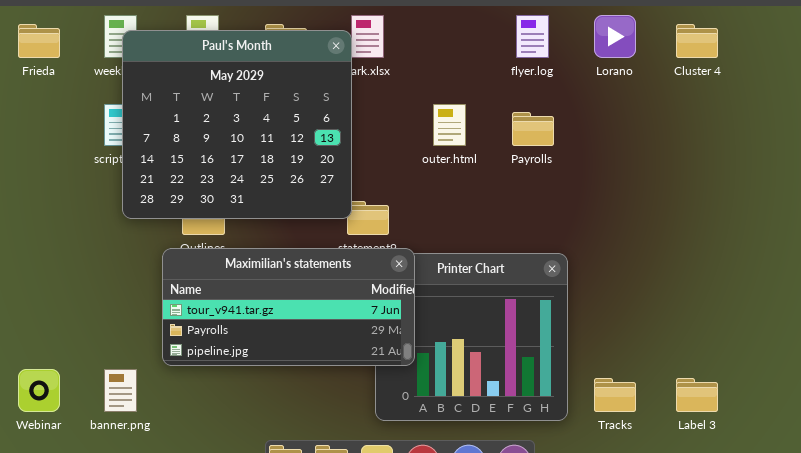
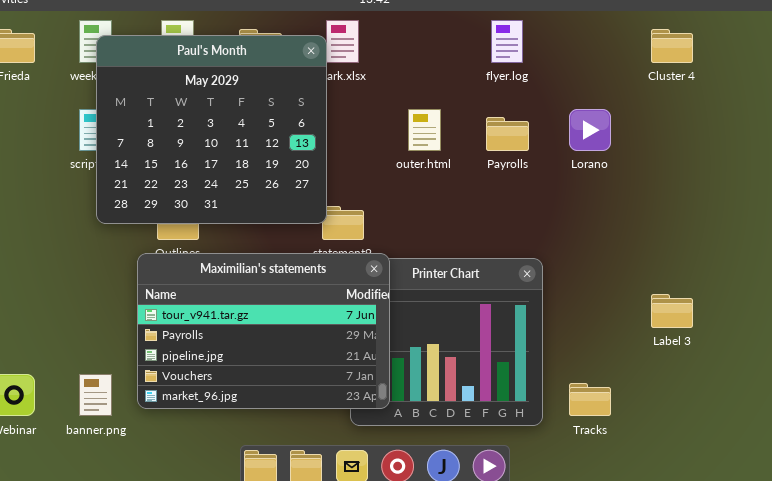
Lorano: [594,15,636,58] -> [569,109,611,151], moved
Maximilian's statements: [162,248,415,366] -> [137,253,390,409], resized
Label 3: [676,378,718,412] -> [651,294,693,328], moved

